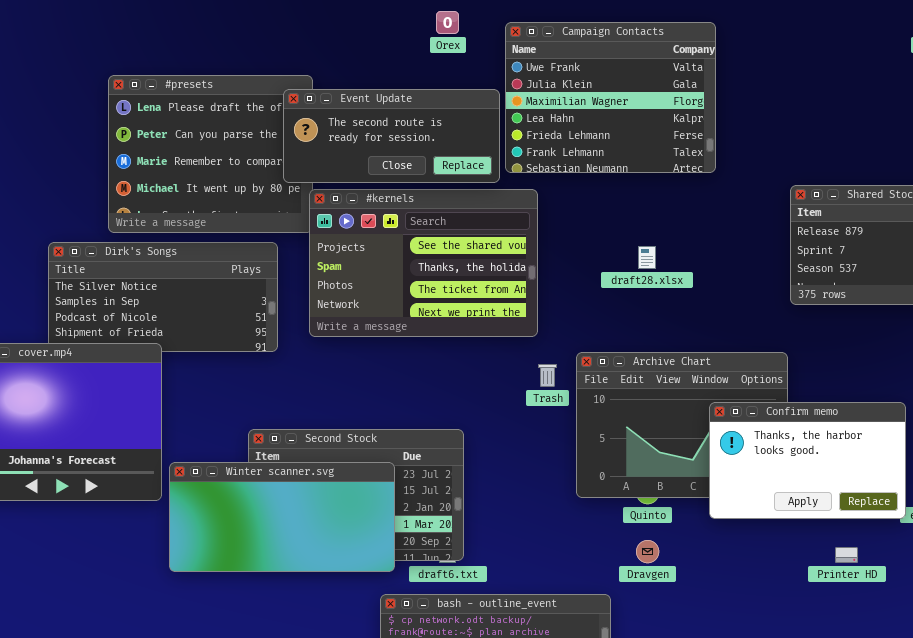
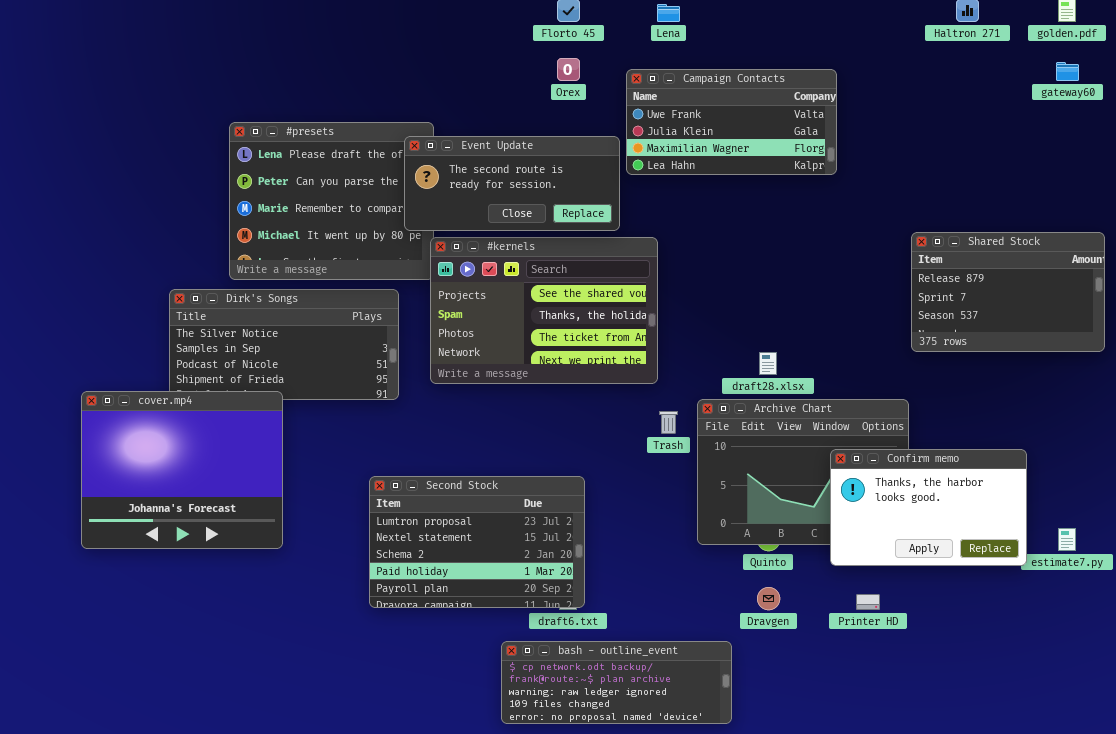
Campaign Contacts: [505,22,716,173] -> [626,69,837,175], resized
draft28.xlsx: [638,246,656,269] -> [759,352,777,375], moved
Winter scanner.svg: [169,462,395,572] -> none, closed
Printer HD: [835,547,858,563] -> [856,594,880,610], moved

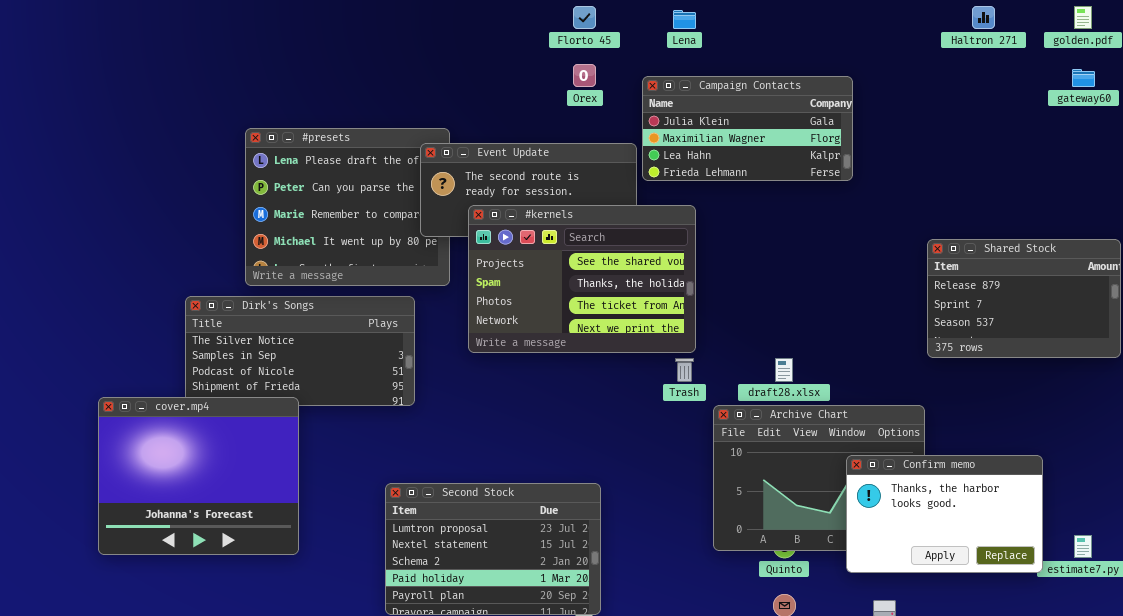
Campaign Contacts: [626,69,837,175] -> [642,76,853,181], scrolled down 1 row
#kernels: [430,237,658,384] -> [468,205,696,353], moved
Trash: [659,411,678,434] -> [675,358,694,382], moved

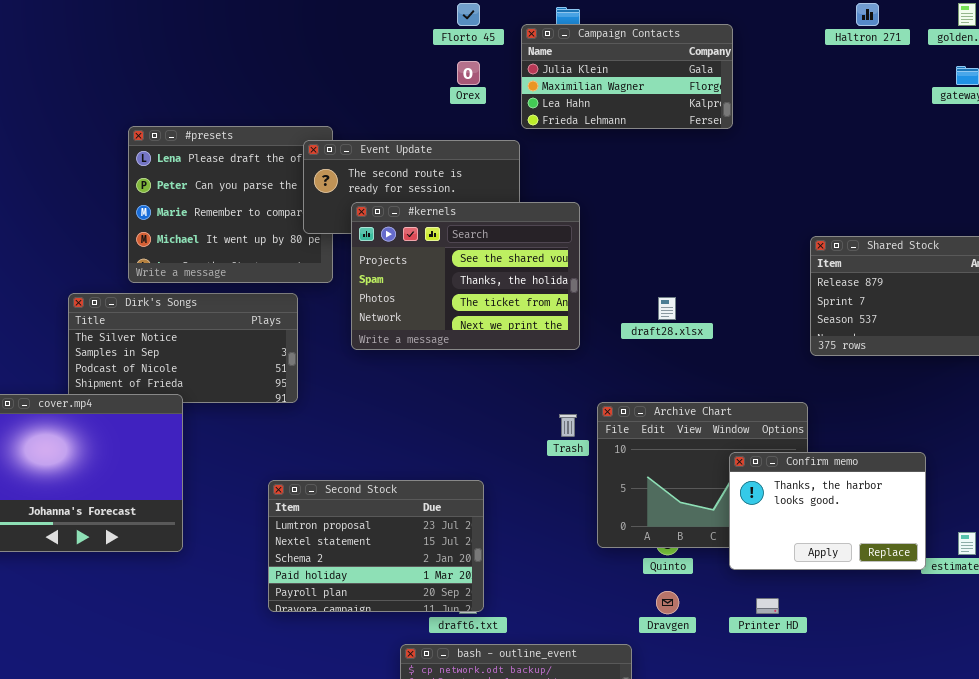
Campaign Contacts: [642,76,853,181] -> [521,24,733,129], moved
Trash: [675,358,694,382] -> [559,414,577,437], moved
draft28.xlsx: [775,358,793,382] -> [658,297,676,320], moved

